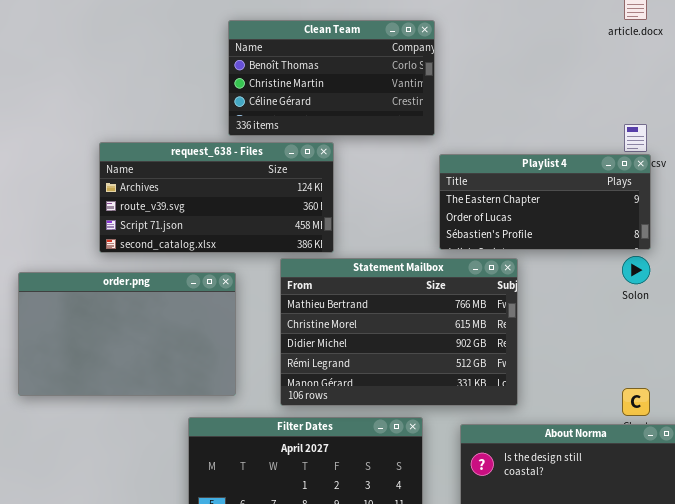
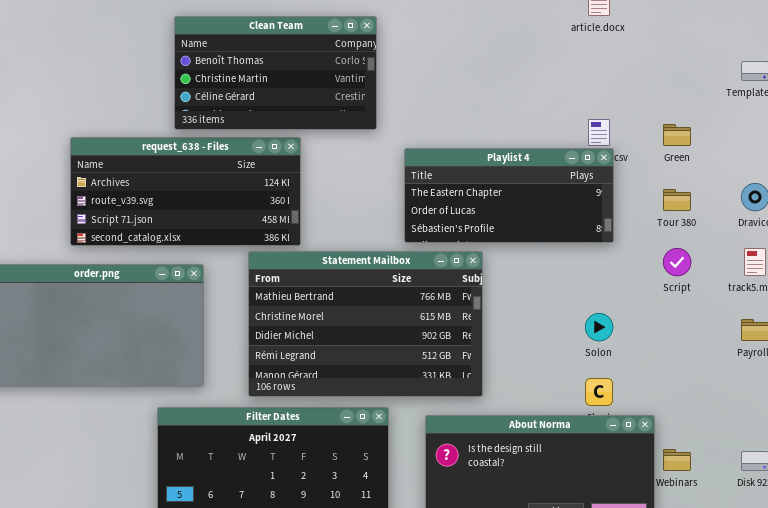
Clean Team: [228,20,435,136] -> [174,16,377,130], moved
Solon: [622,256,650,284] -> [585,313,613,341], moved

